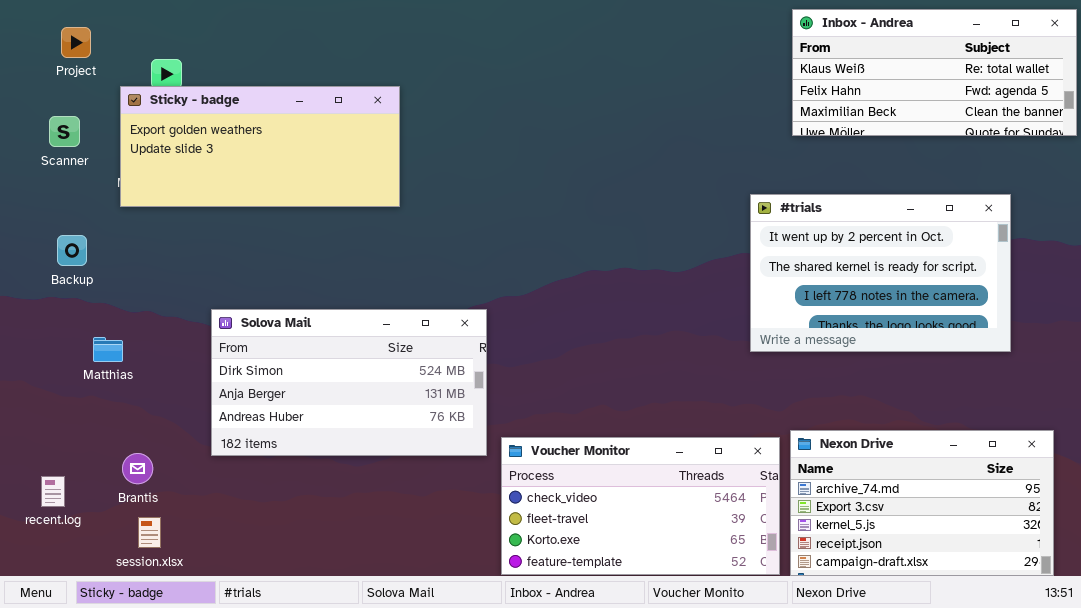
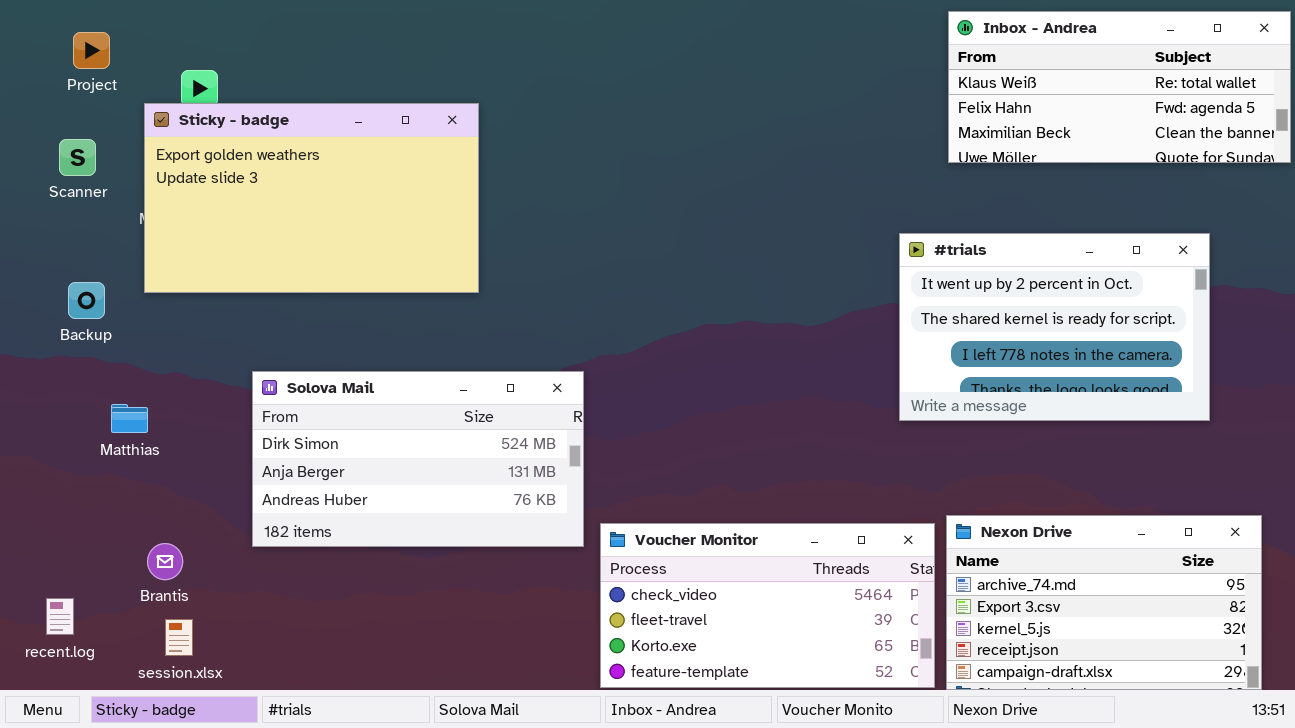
Sticky - badge: [120,86,400,207] -> [144,103,479,293], resized
recent.log: [41,476,65,507] -> [46,598,74,635], moved

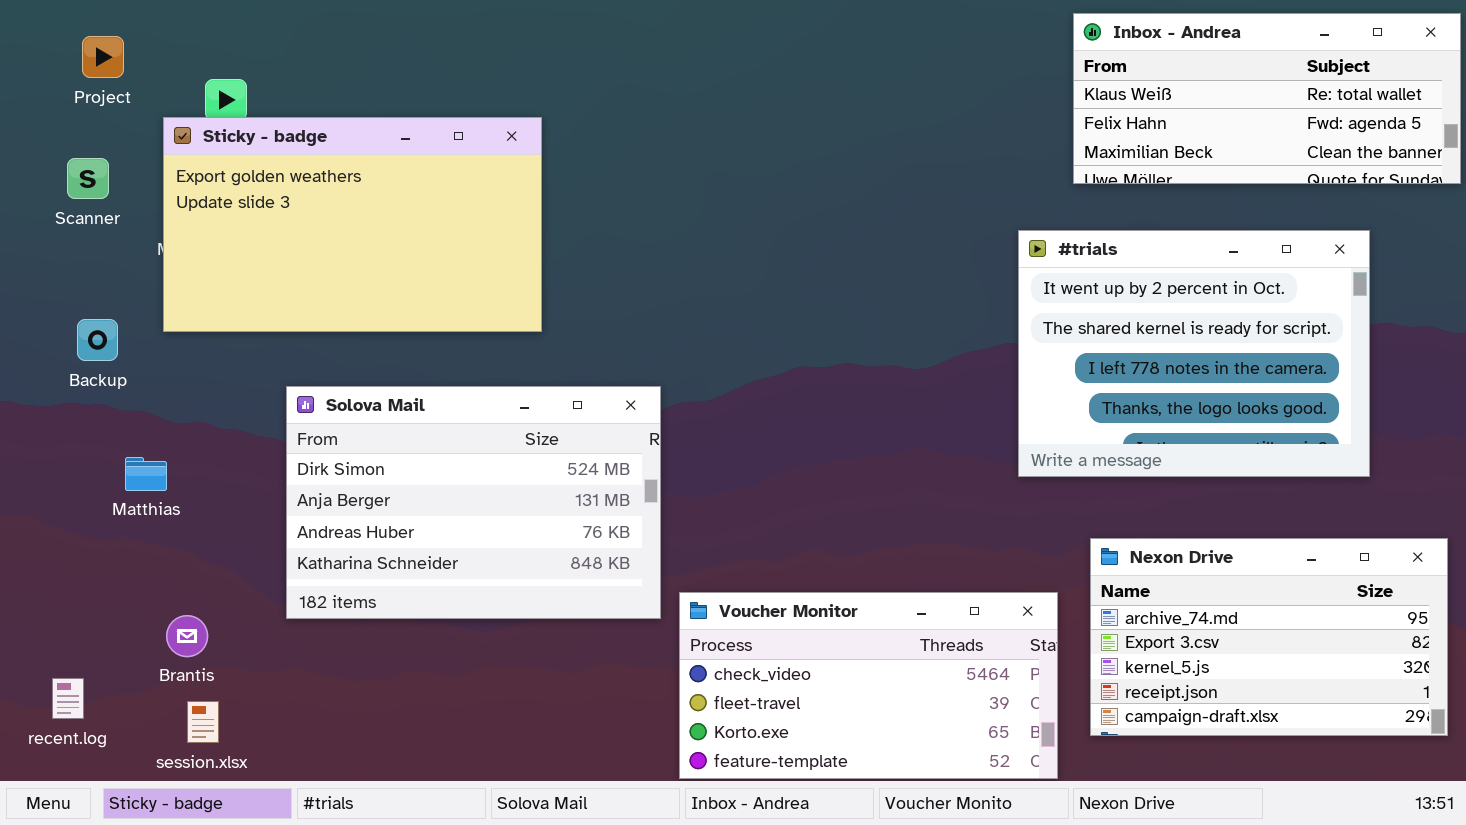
#trials: [899,233,1210,421] -> [1018,230,1370,477], resized
Solova Mail: [252,371,584,547] -> [286,386,661,619], resized
Nexon Drive: [946,515,1262,690] -> [1090,538,1448,736], moved

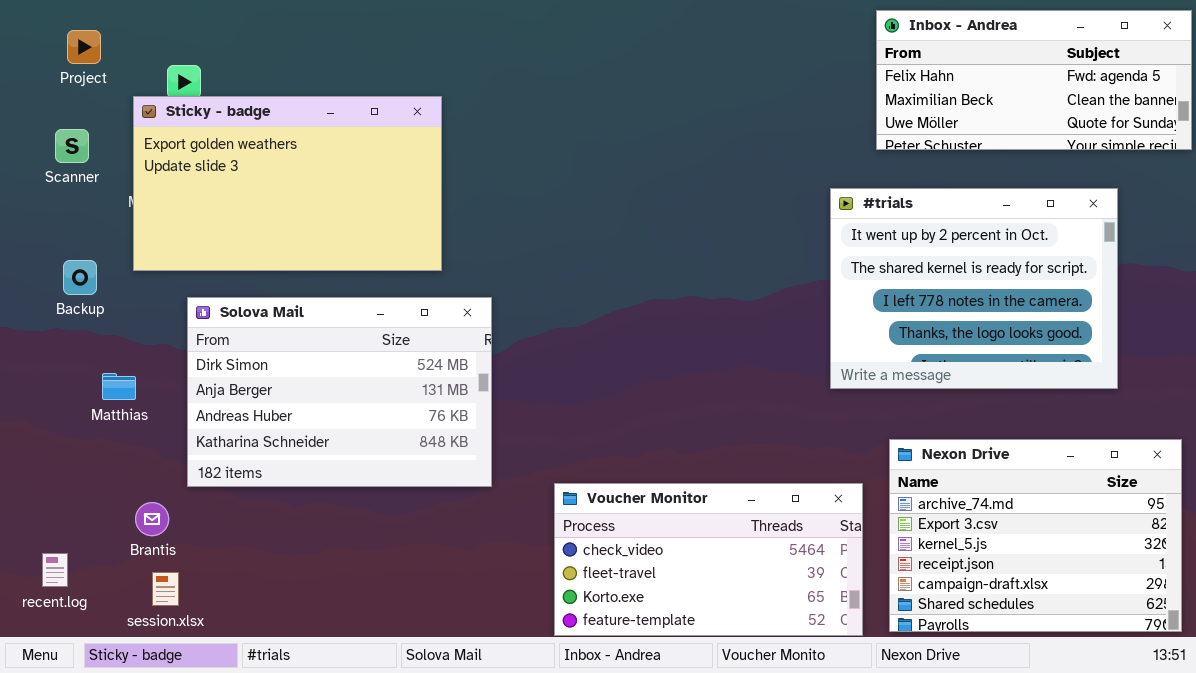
Inbox - Andrea: [1073,13,1461,184] -> [876,10,1192,150], scrolled down 1 row
Solova Mail: [286,386,661,619] -> [187,297,492,487], moved
Nexon Drive: [1090,538,1448,736] -> [889,439,1182,632], resized

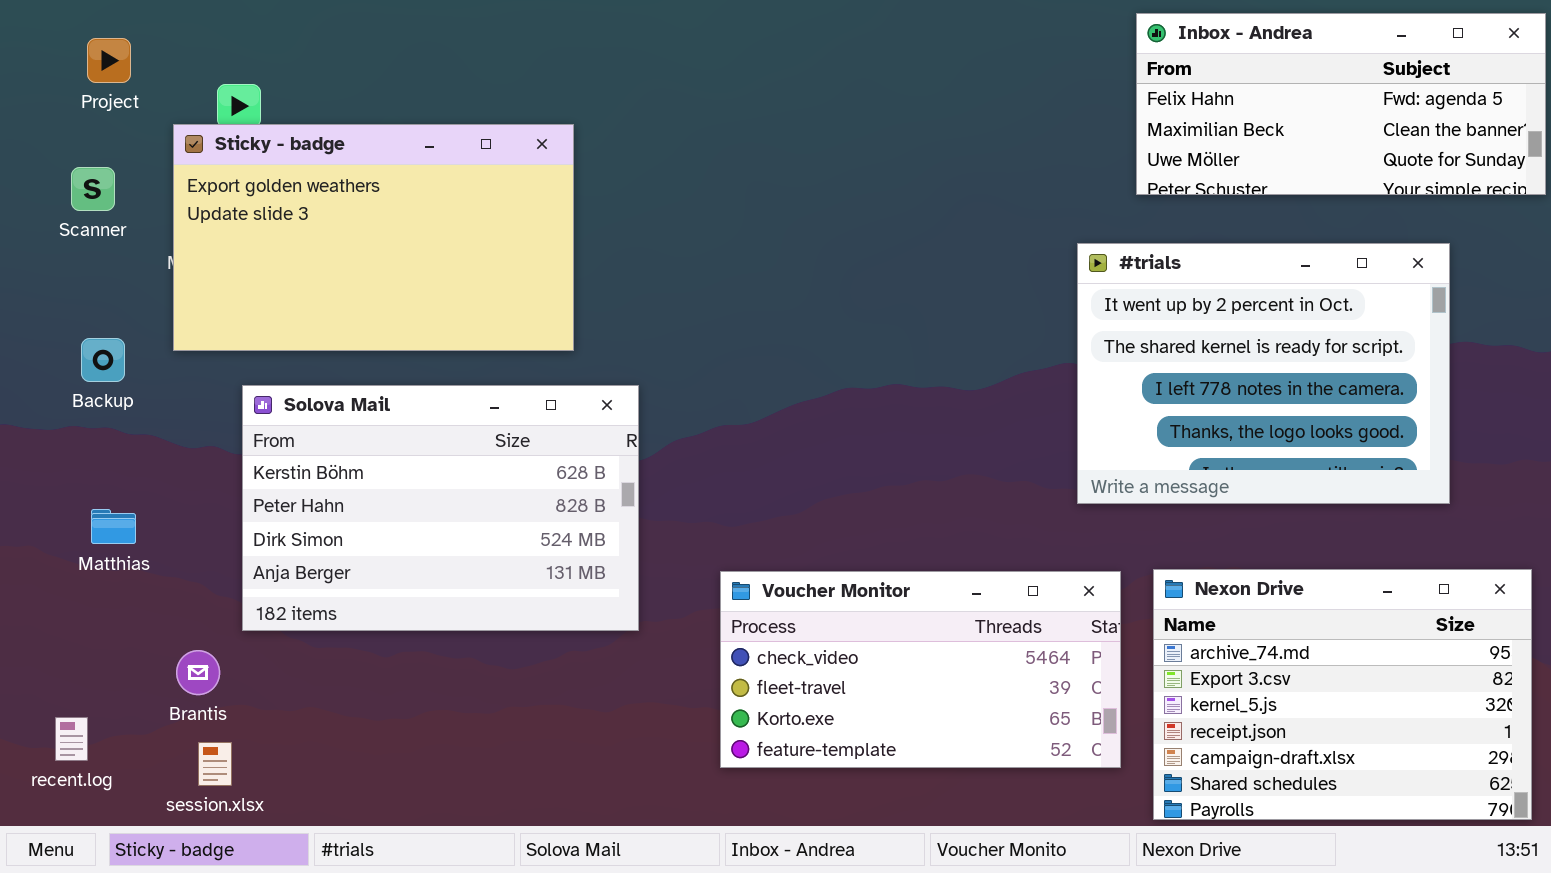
Solova Mail: [187,297,492,487] -> [242,385,639,631], scrolled up 2 rows
Matthias: [102,373,136,400] -> [91,509,136,544], moved
Voucher Monitor: [554,483,863,636] -> [720,571,1121,768], moved

